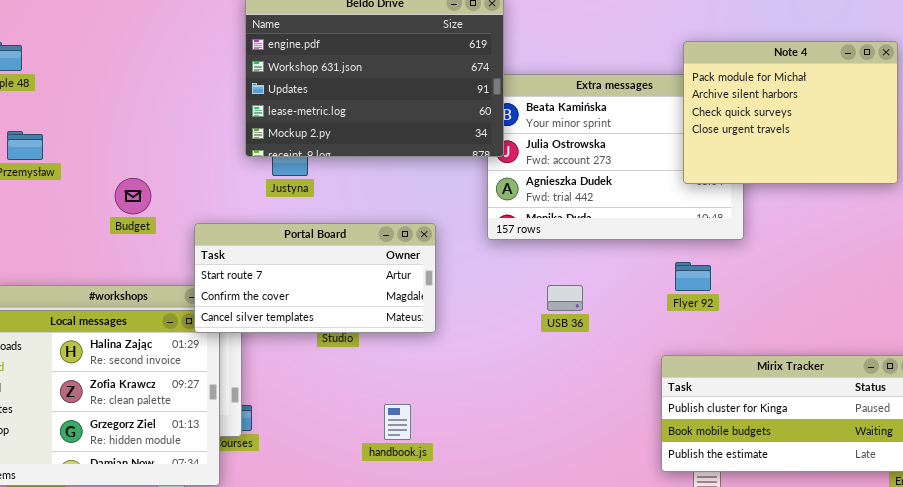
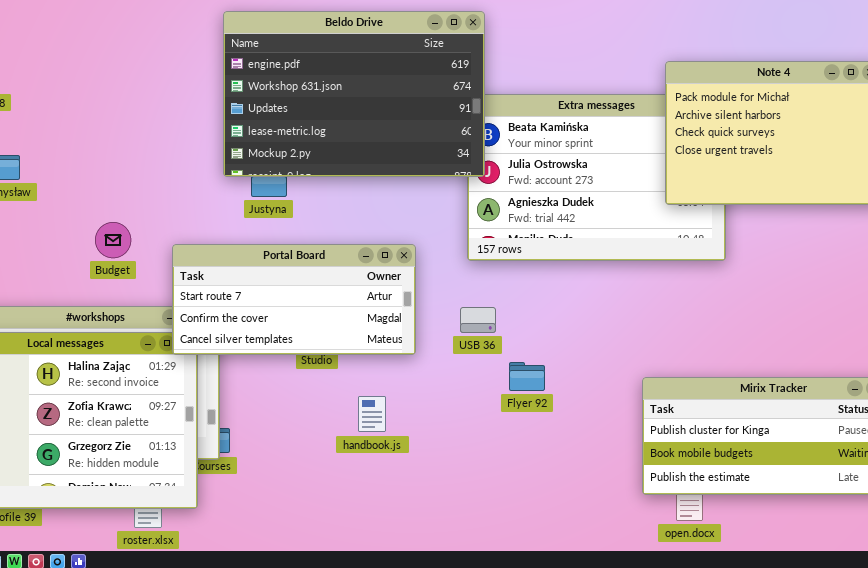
Budget: [115,178,151,214] -> [95,222,131,258], moved
Flyer 92: [675,262,711,291] -> [509,362,545,391], moved
USB 36: [547,285,583,311] -> [460,307,496,333], moved
handbook.js: [384,404,411,440] -> [358,396,386,432], moved

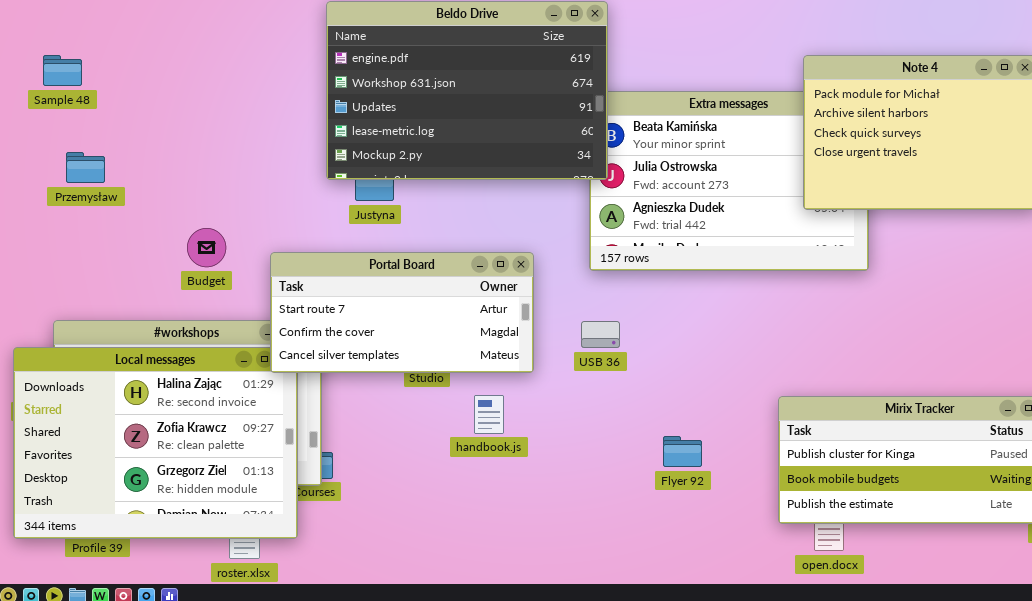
Flyer 92: [509,362,545,391] -> [663,436,702,467], moved
handbook.js: [358,396,386,432] -> [474,395,504,434], moved

